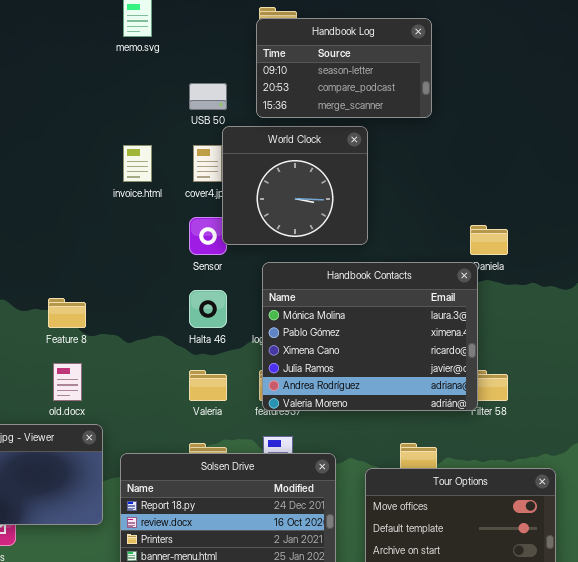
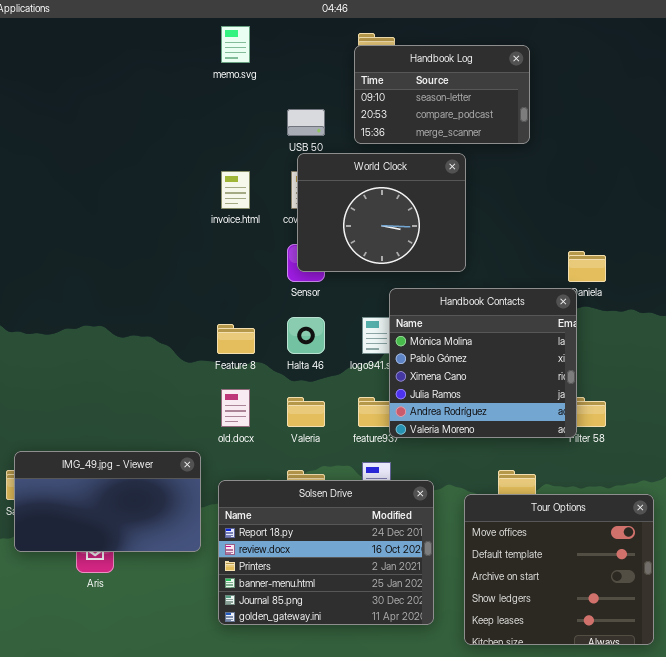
World Clock: [222,126,368,245] -> [297,153,466,272], resized
Handbook Contacts: [262,262,478,411] -> [389,288,577,438], resized
Feature 8: [48,298,86,328] -> [217,324,255,354], moved
old.docx: [53,363,82,401] -> [221,389,250,427], moved

